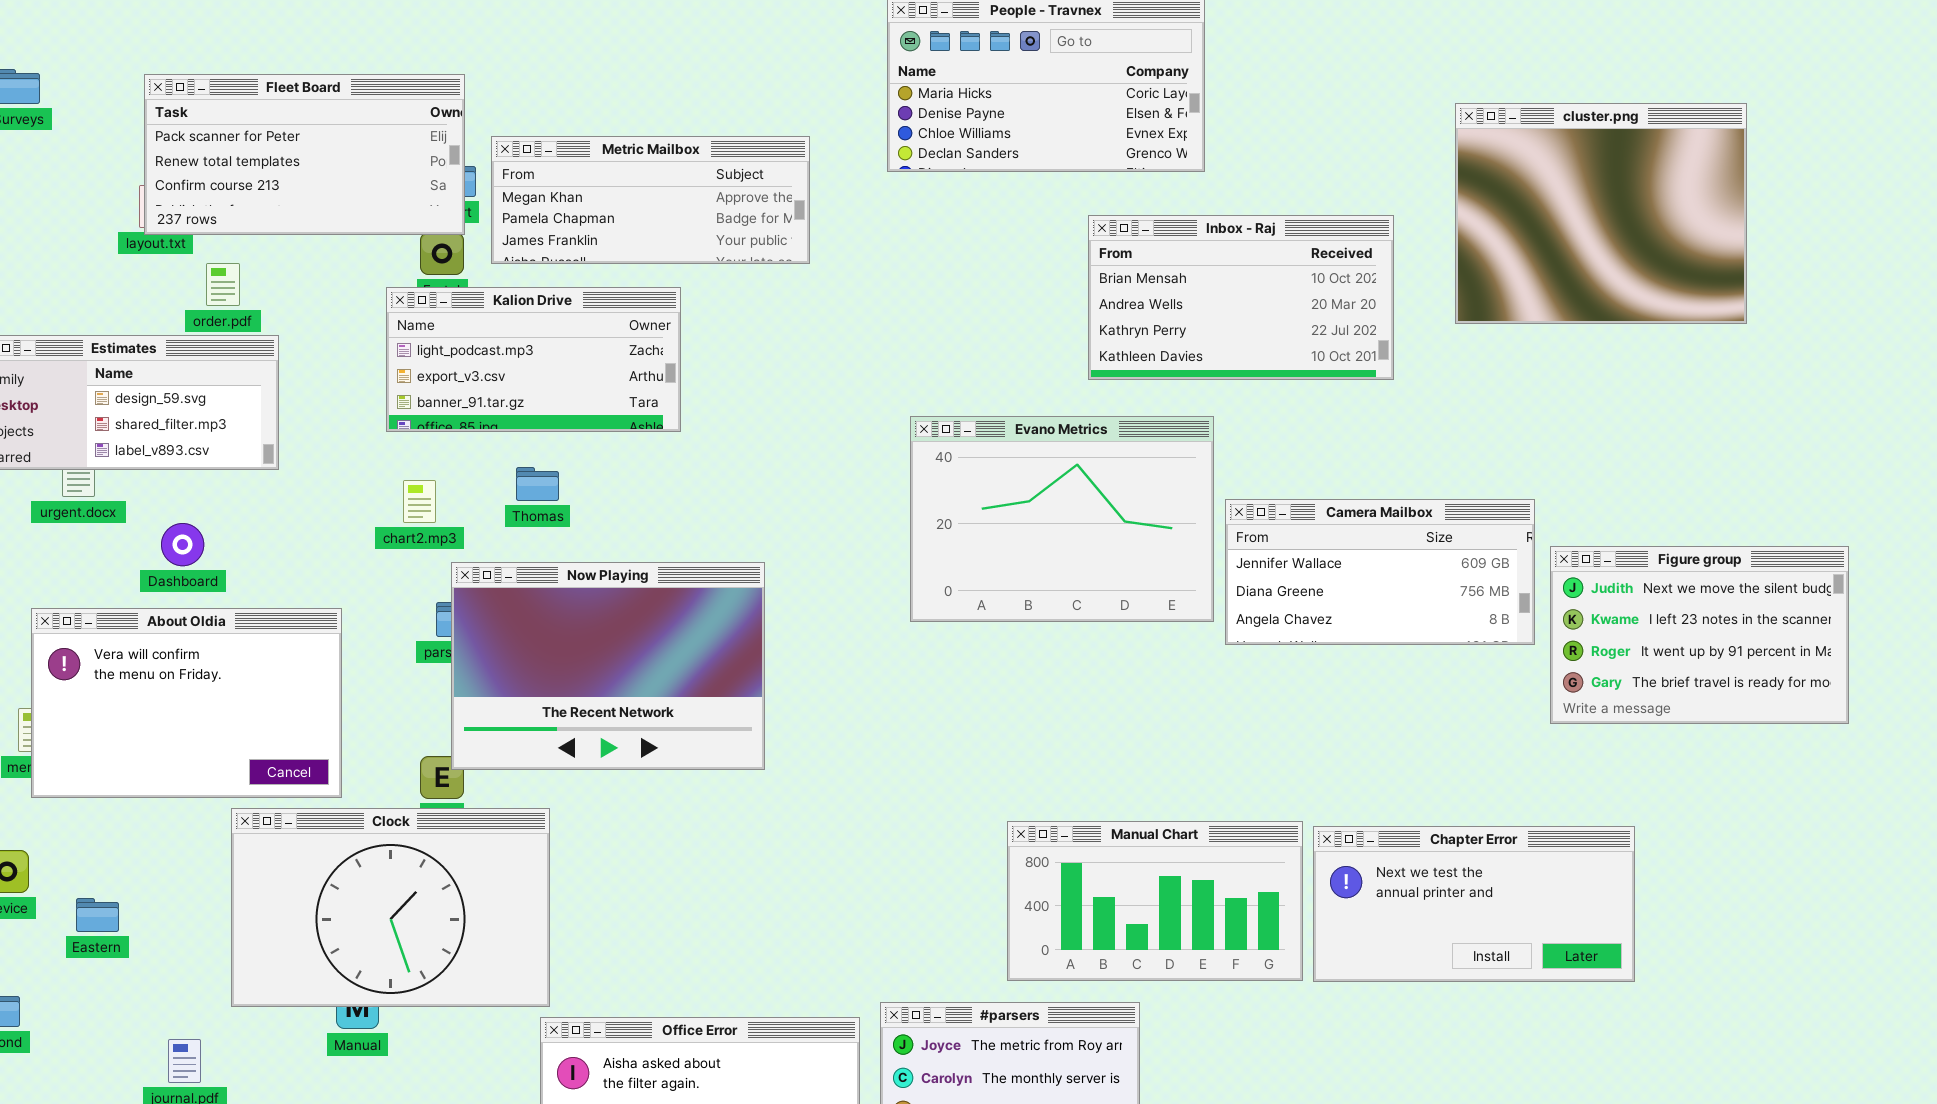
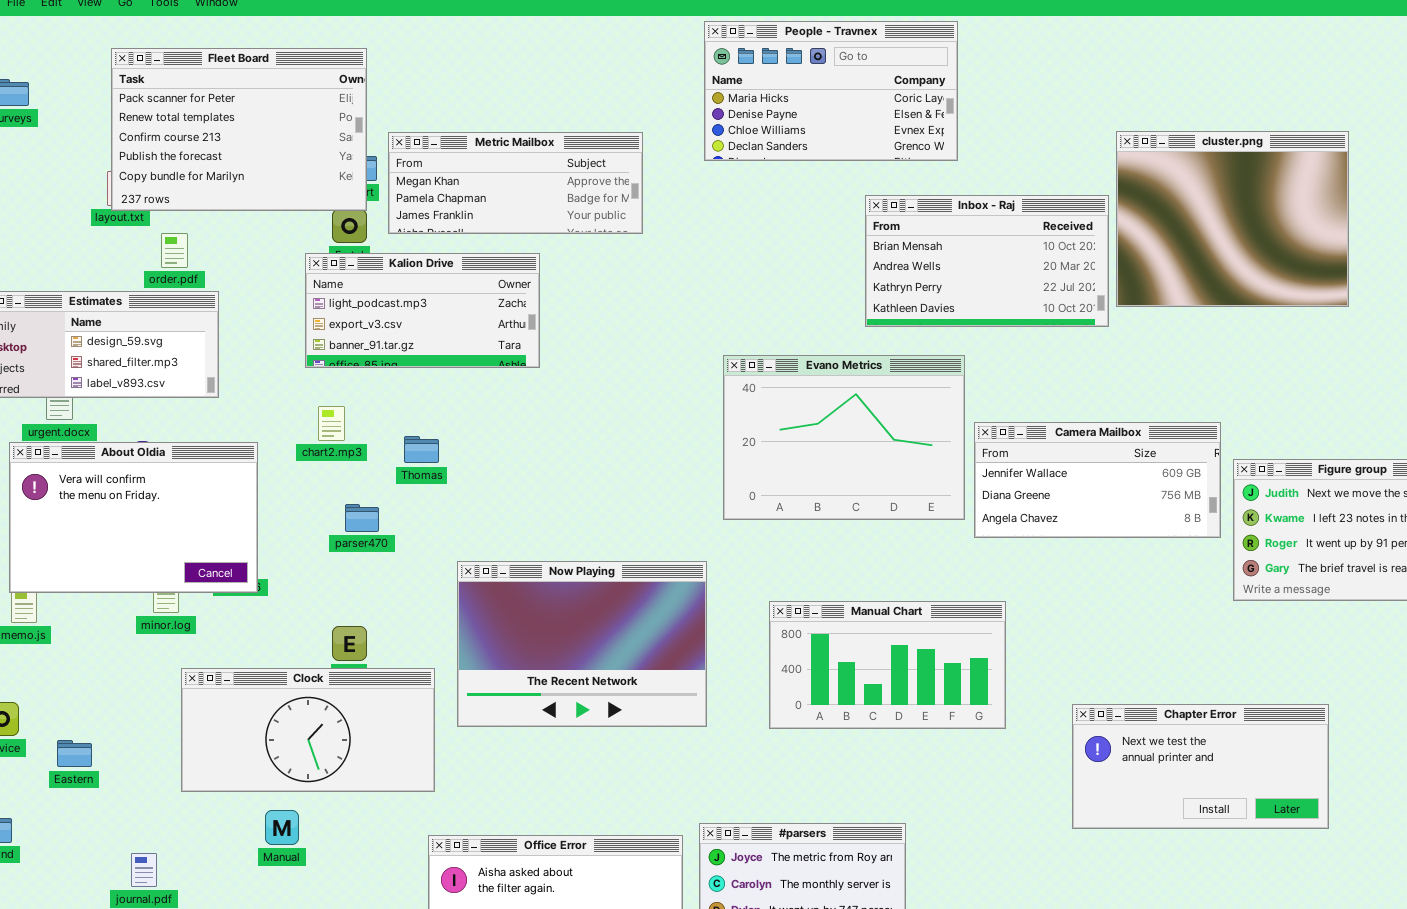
Fleet Board: [144,74,465,235] -> [111,48,367,211], resized
cluster.png: [1455,103,1747,324] -> [1116,131,1349,307], moved
Thomas: [516,467,559,501] -> [404,436,439,463], moved
Now Playing: [451,562,765,770] -> [457,561,707,727], moved
About Oldia: [31,608,342,798] -> [9,442,258,593], moved
Clock: [231,808,550,1007] -> [181,668,435,792], resized
Manual Chart: [1007,821,1303,981] -> [769,601,1006,729], moved
Chapter Error: [1313,826,1635,982] -> [1072,704,1329,829], moved

